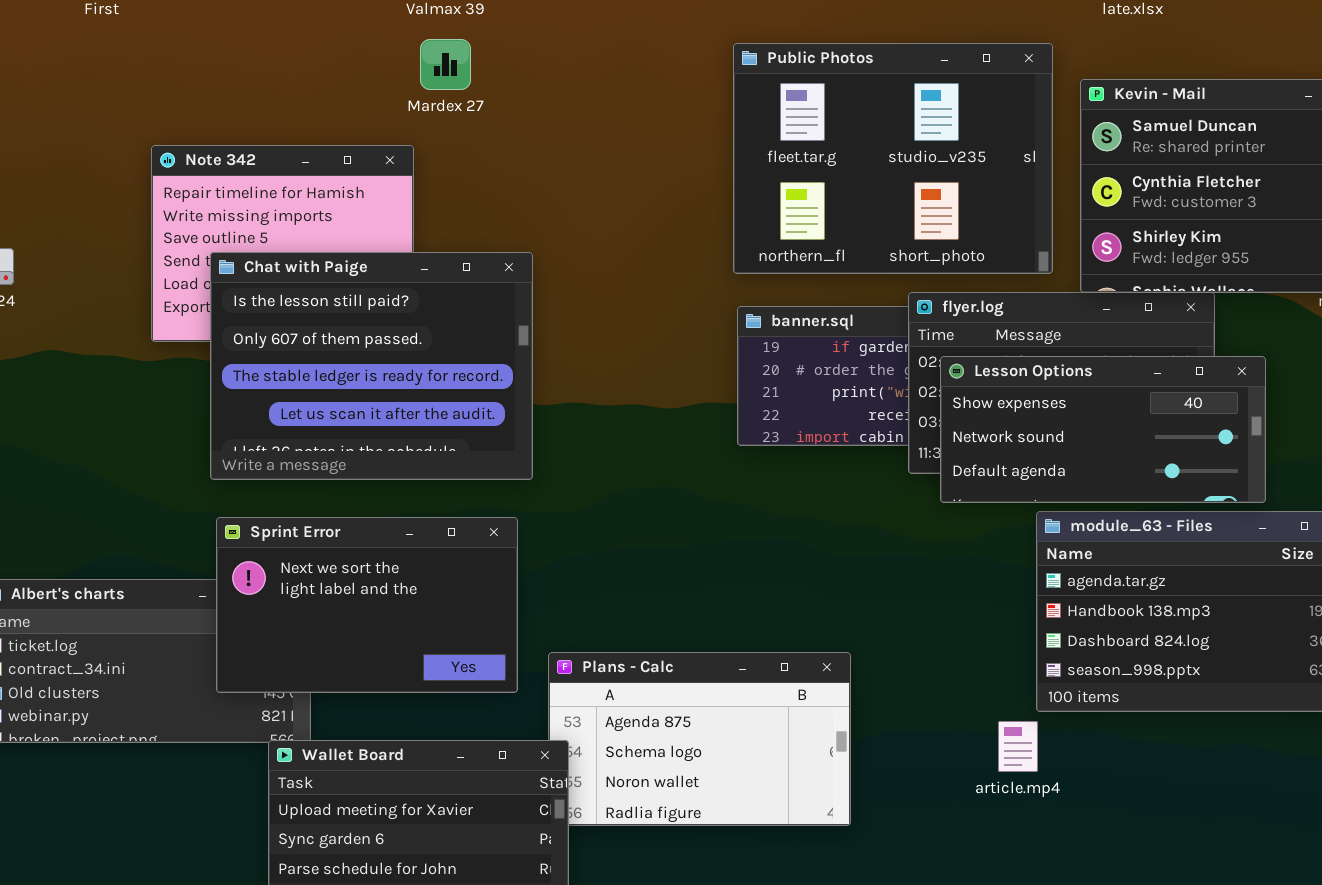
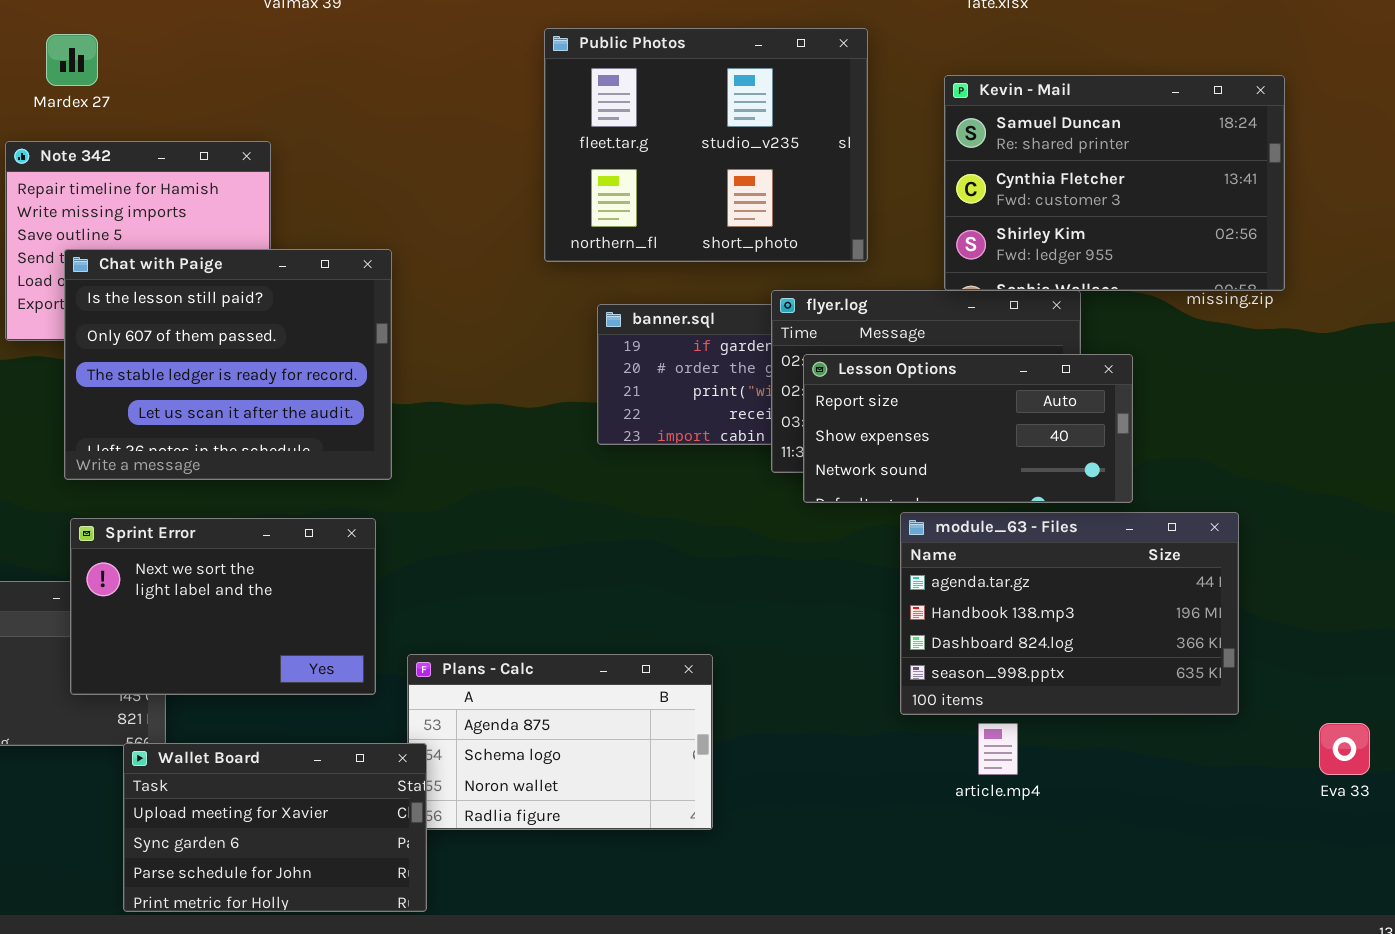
Mardex 27: [420,39,471,90] -> [46,34,98,86], moved
Public Photos: [733,43,1053,274] -> [544,28,868,262], moved
Lesson Options: [940,356,1266,503] -> [803,354,1133,503], scrolled up 1 row
article.mp4: [998,721,1038,772] -> [978,723,1018,775], moved

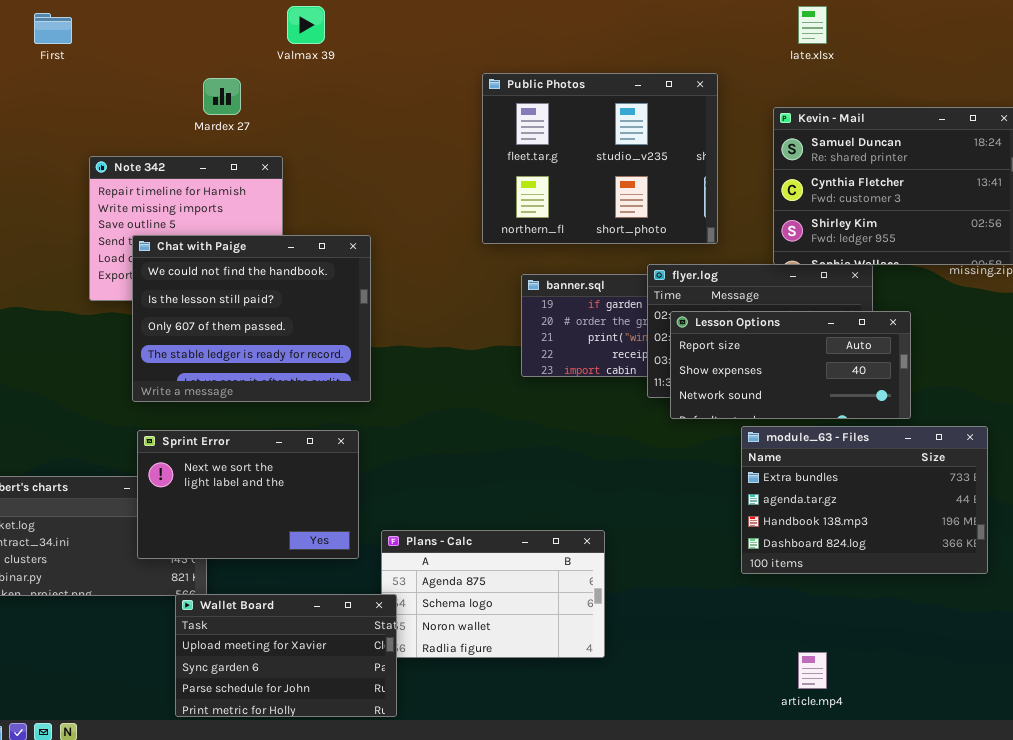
Mardex 27: [46,34,98,86] -> [203,78,241,115], moved
Chat with Paige: [64,249,392,480] -> [132,235,371,402], scrolled up 1 row
module_63 - Files: [900,512,1239,715] -> [741,426,988,574], scrolled up 1 row
article.mp4: [978,723,1018,775] -> [798,652,827,689], moved

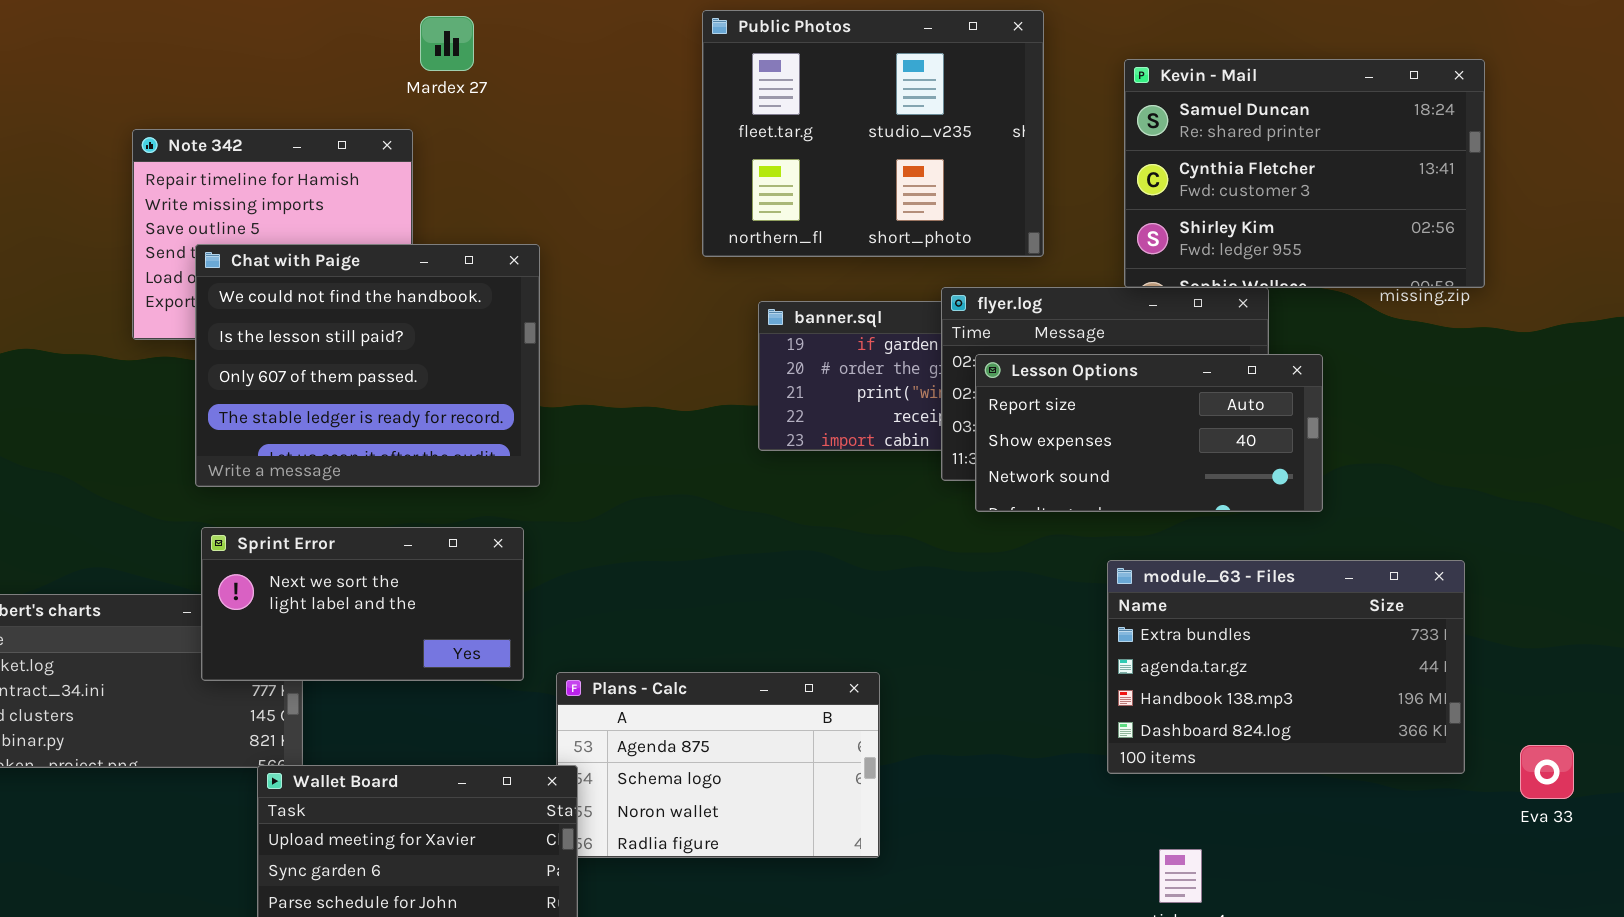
Mardex 27: [203,78,241,115] -> [420,16,474,71], moved
module_63 - Files: [741,426,988,574] -> [1107,560,1465,774], moved
Sprint Error: [137,430,359,559] -> [201,527,524,681], resized

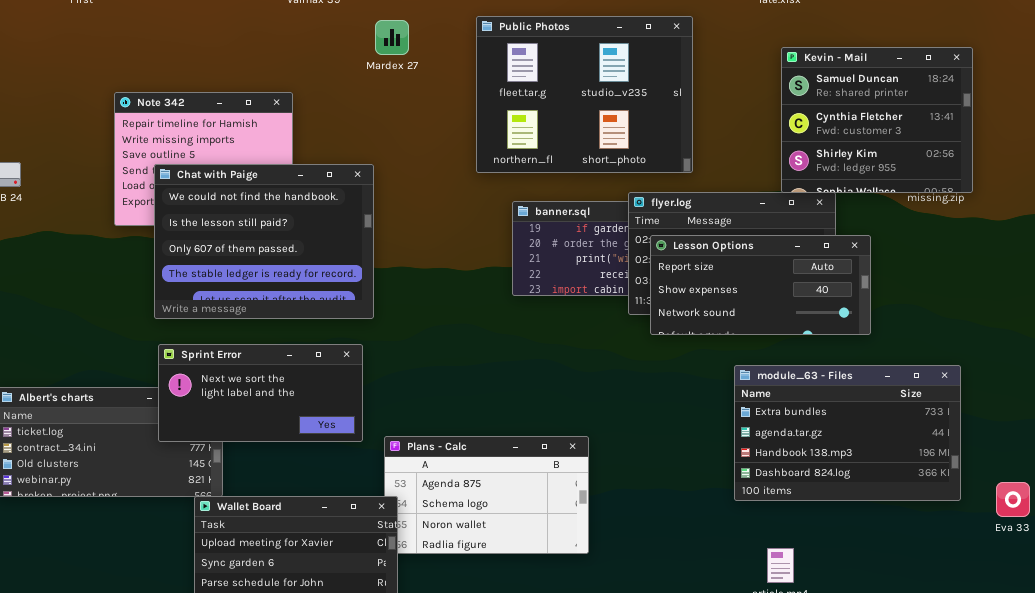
Mardex 27: [420,16,474,71] -> [375,20,409,55], moved
Kevin - Mail: [1124,59,1485,288] -> [781,47,973,193], resized

